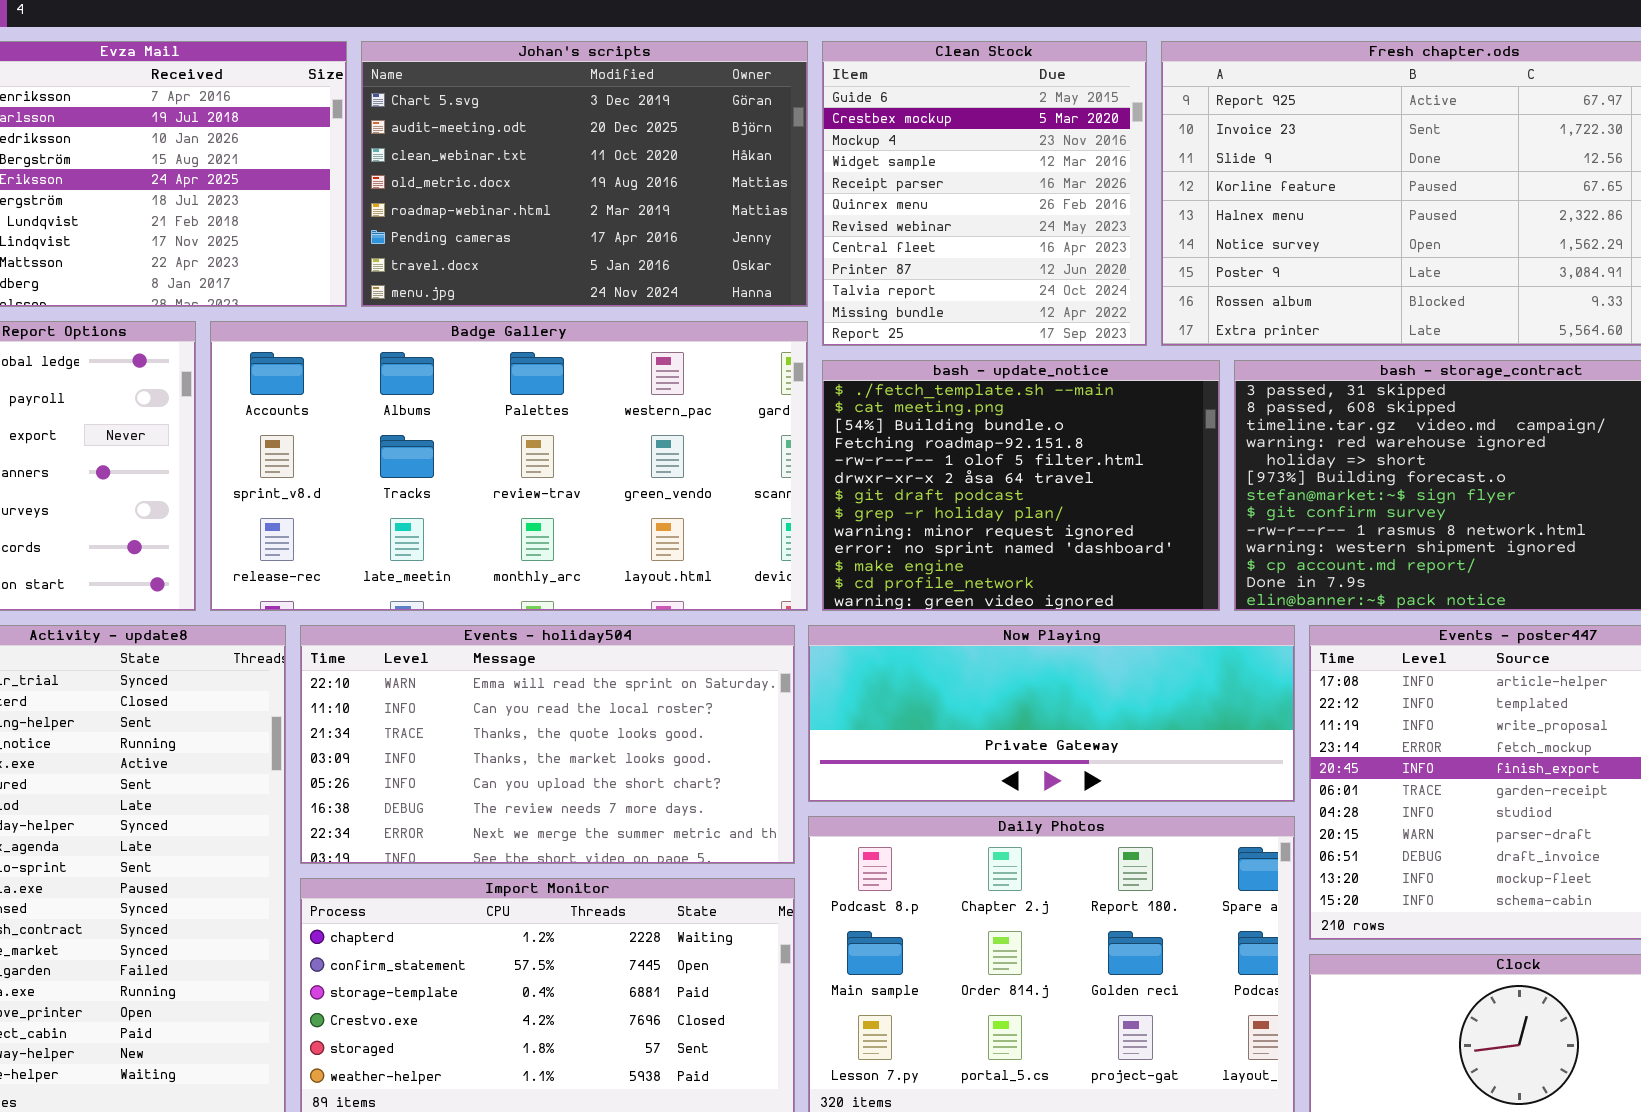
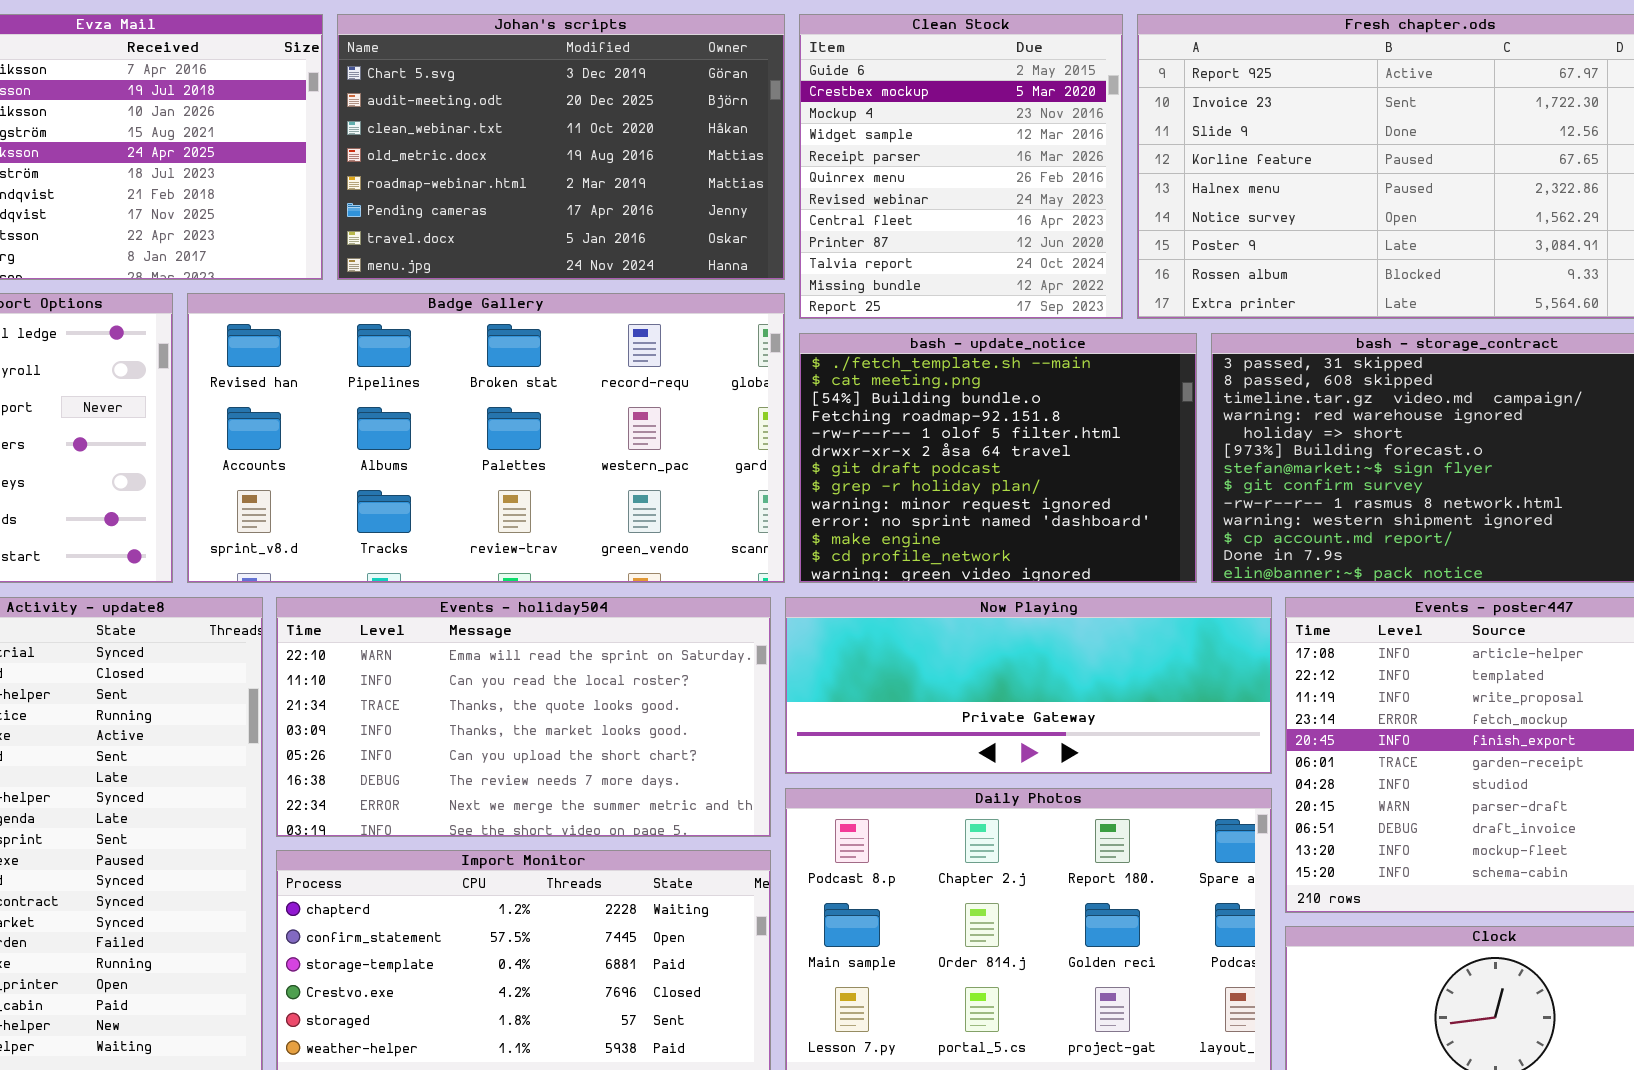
Badge Gallery: [210,321,808,611] -> [187,293,785,583], scrolled up 1 row

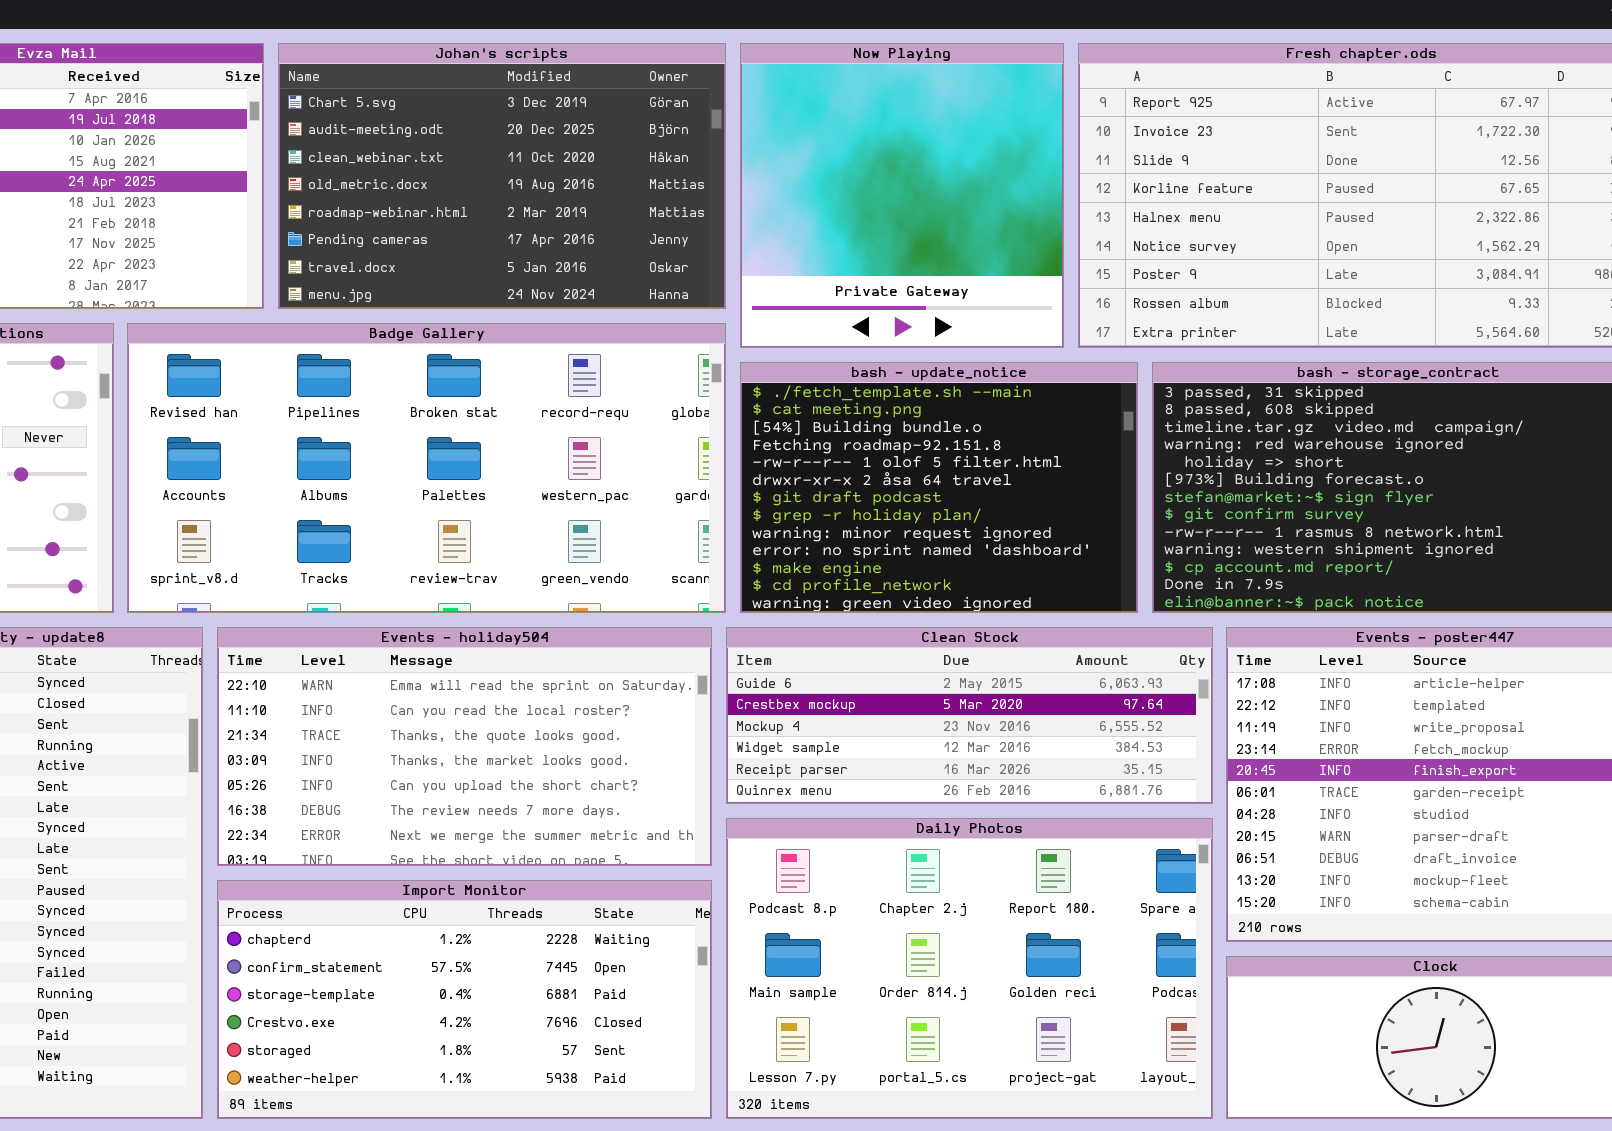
Clean Stock: [799,14,1123,319] -> [726,627,1213,804], moved, resized
Now Playing: [785,597,1272,774] -> [740,43,1064,348], moved, resized

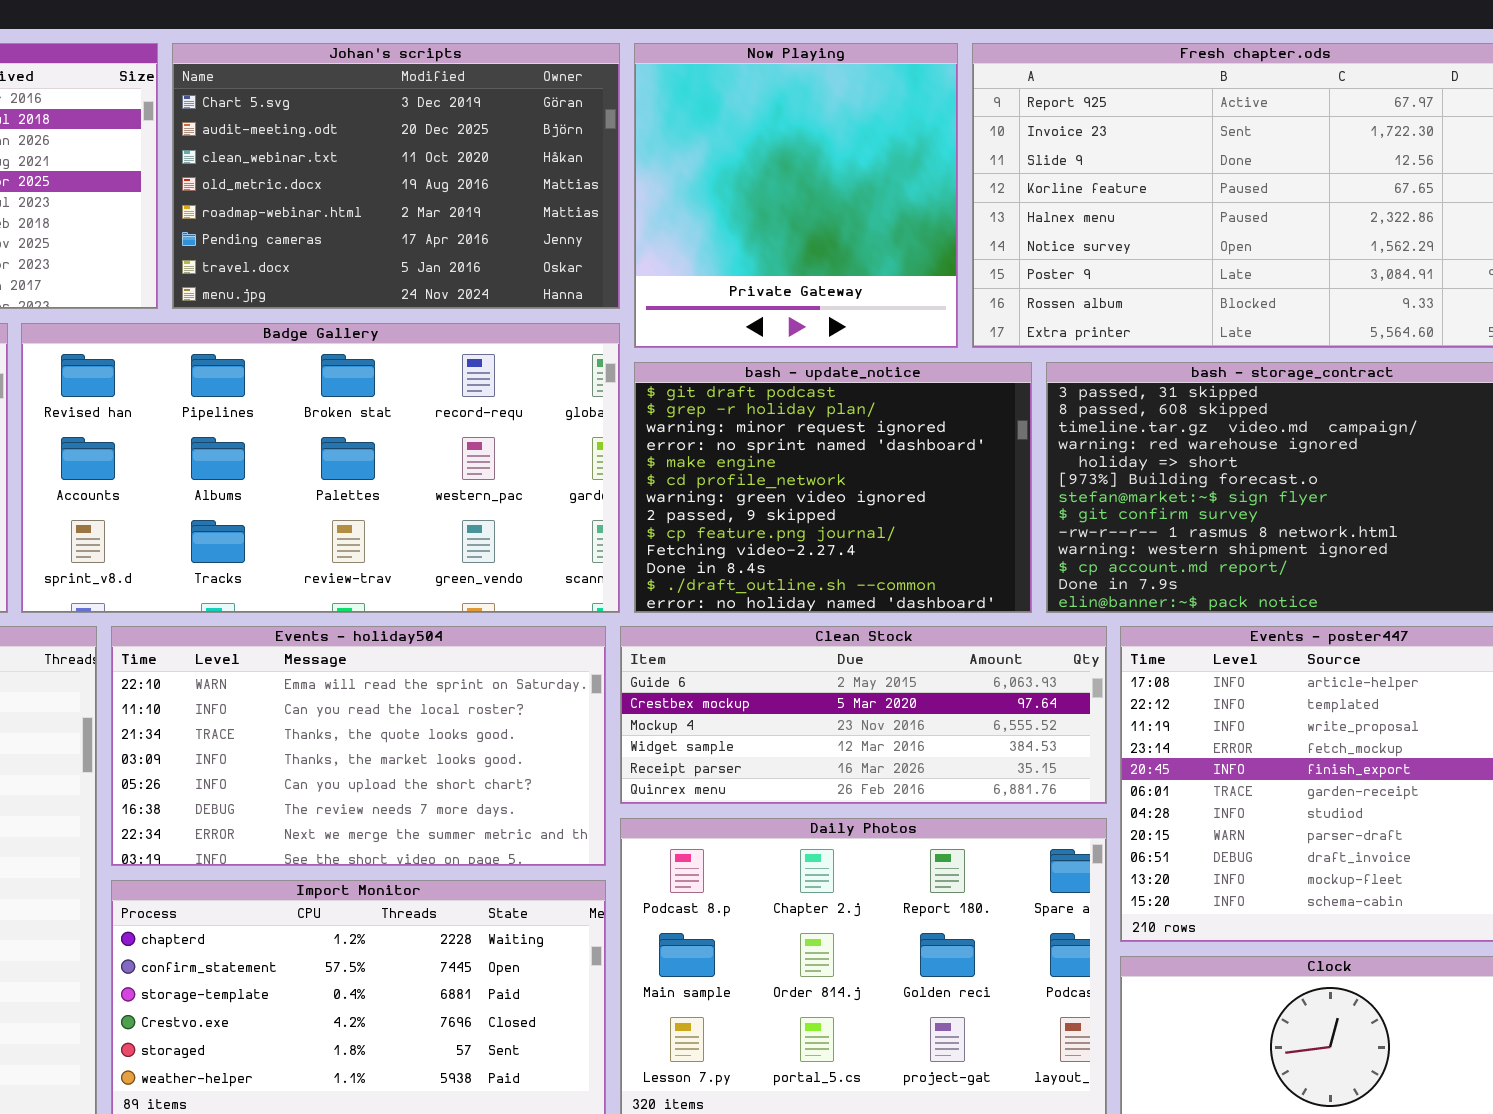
bash - update_notice: [740,362,1138,613] -> [634,362,1032,613], scrolled down 6 rows

